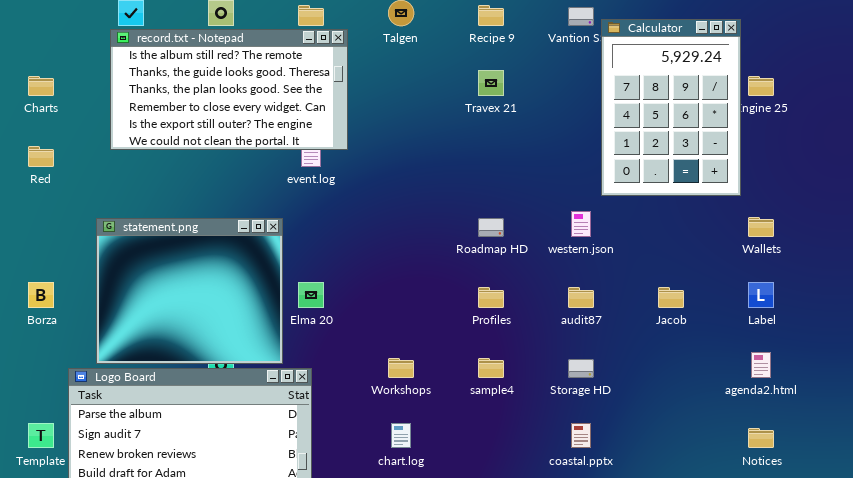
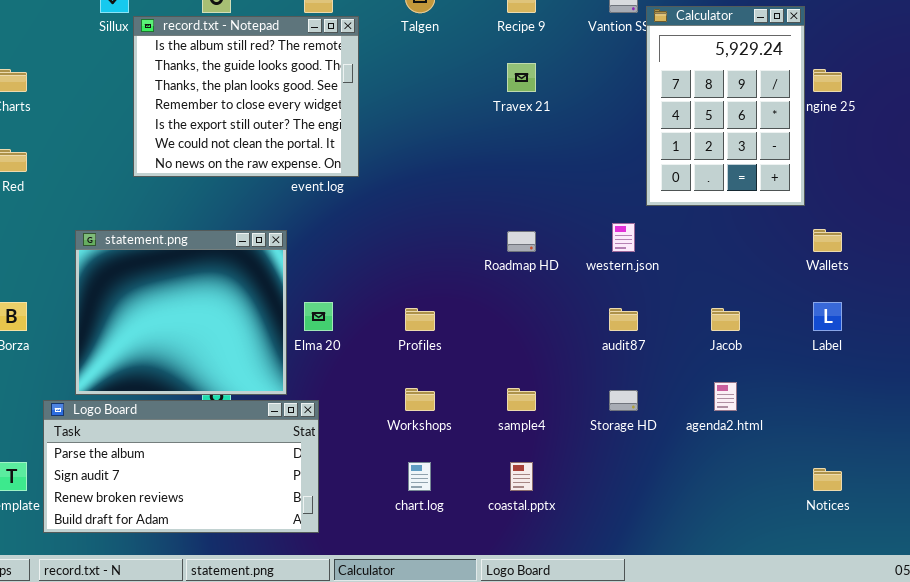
record.txt - Notepad: [110,29,348,150] -> [133,16,359,177], resized
Profiles: [478,287,504,308] -> [405,308,435,331], moved
agenda2.html: [751,352,771,378] -> [714,382,737,411], moved
coastal.pptx: [571,423,591,448] -> [510,462,533,491], moved

